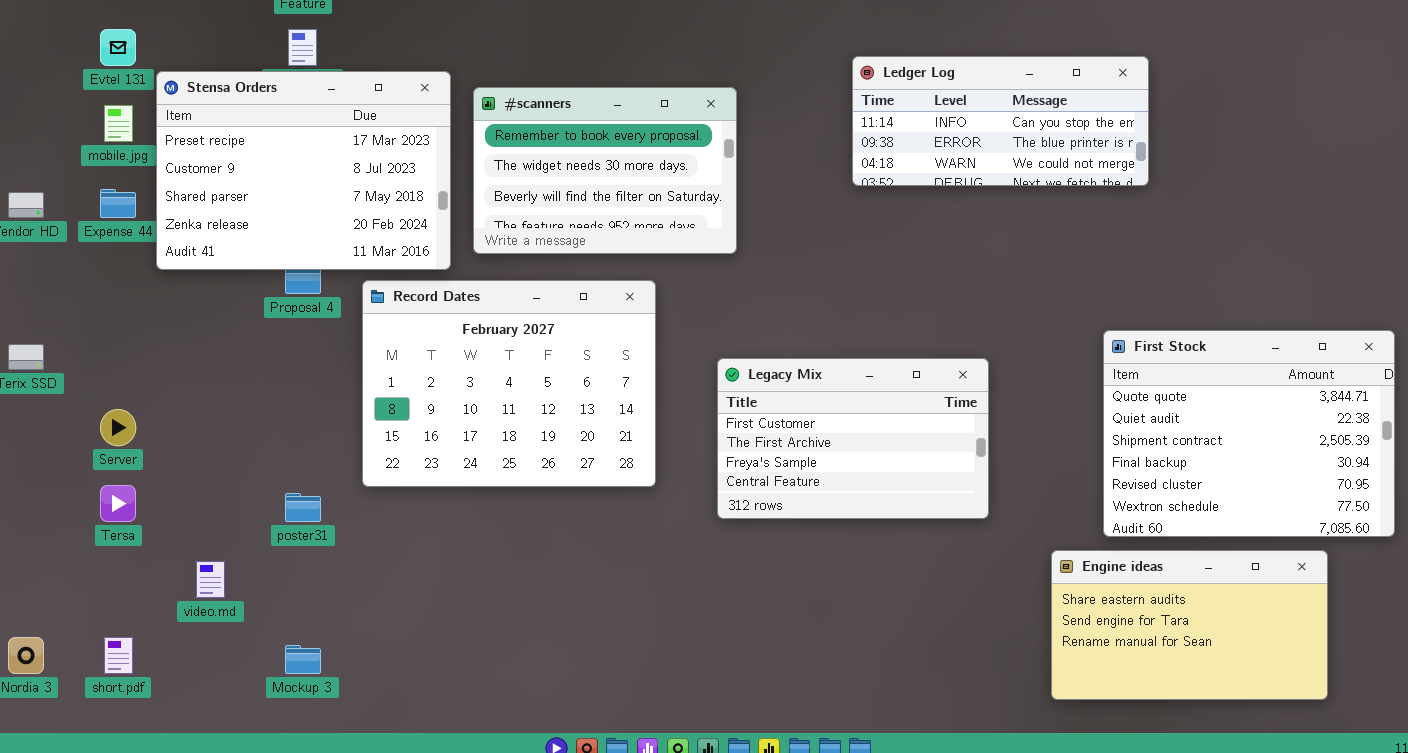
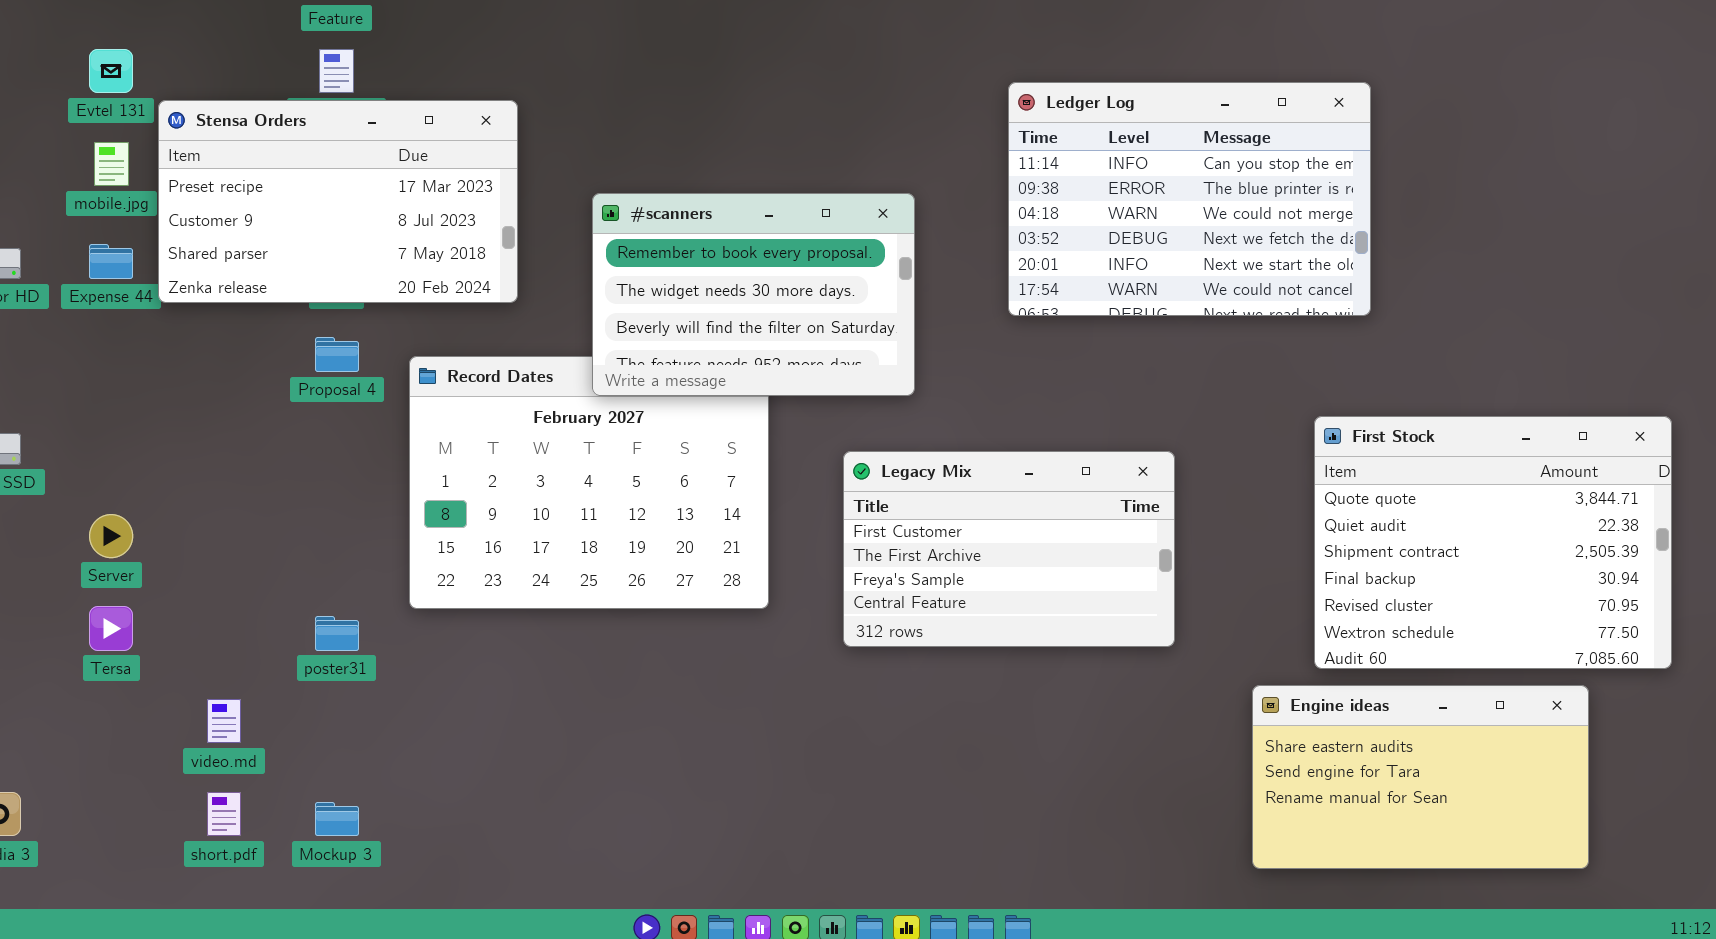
Ledger Log: [852,56,1149,186] -> [1008,82,1371,316], resized
Stensa Orders: [156,71,451,270] -> [158,100,518,303], resized
#scanners: [473,87,737,254] -> [592,193,915,396], moved
short.pdf: [104,637,133,674] -> [207,792,241,836], moved

